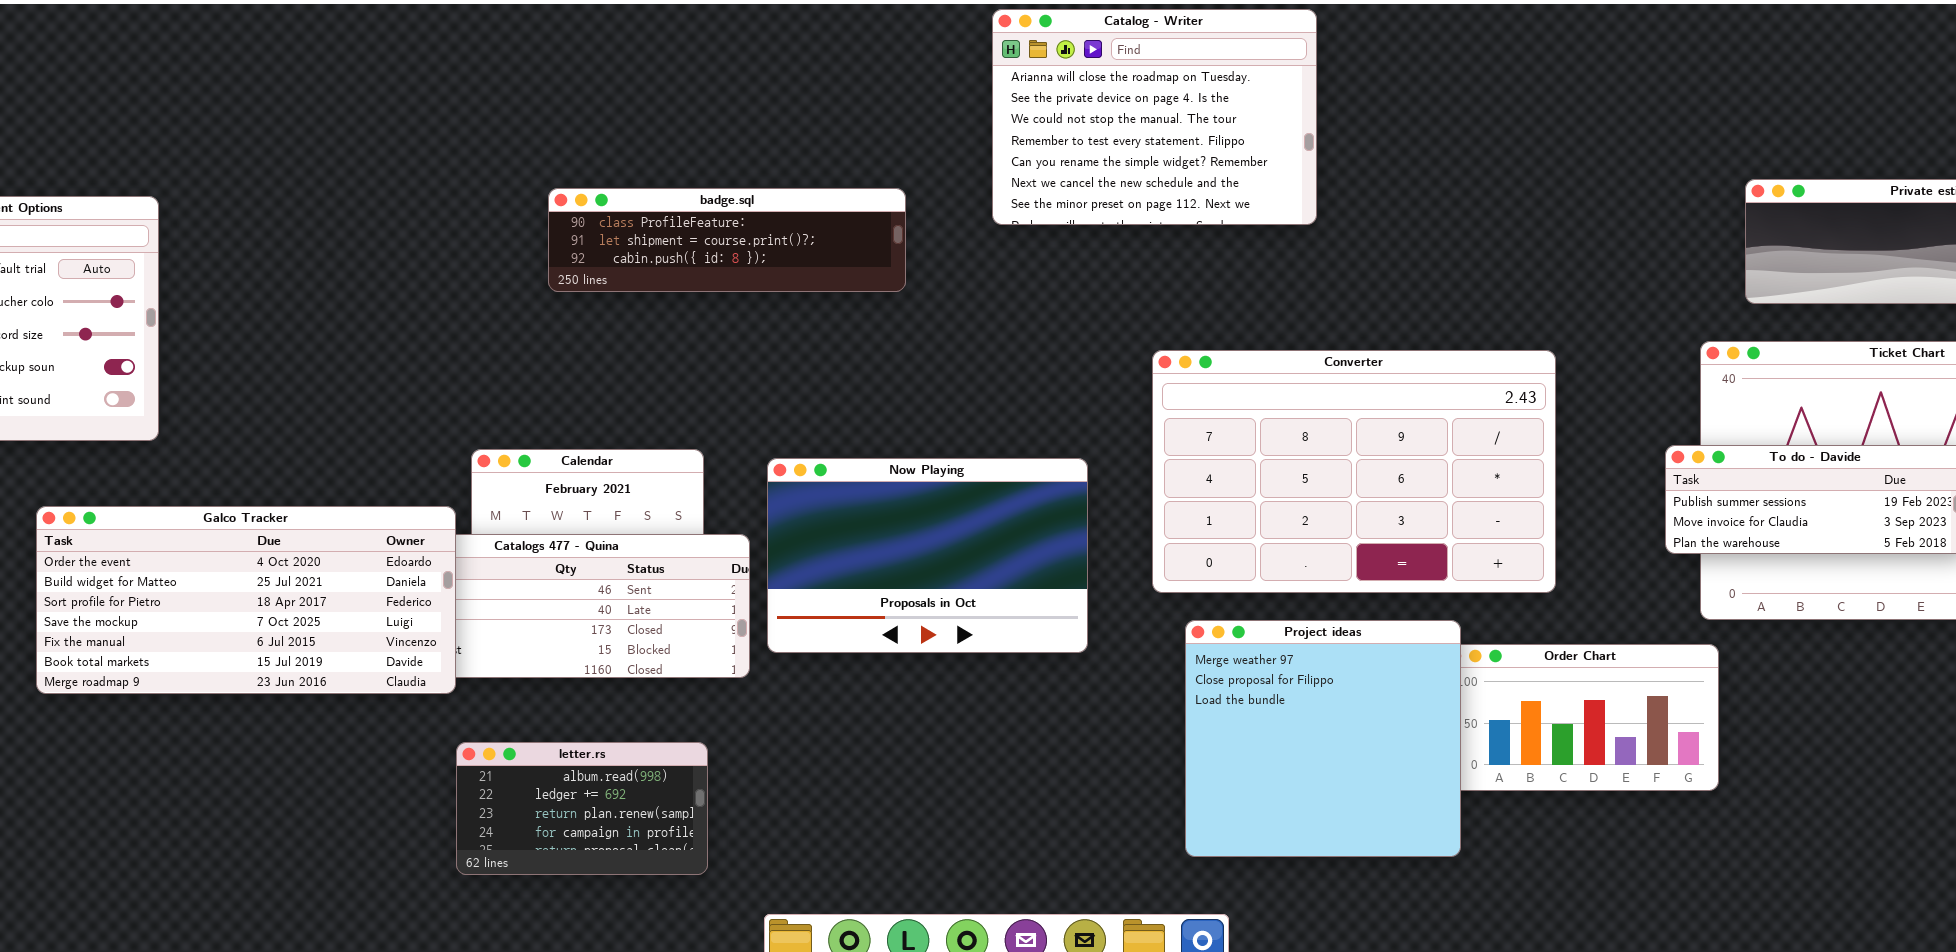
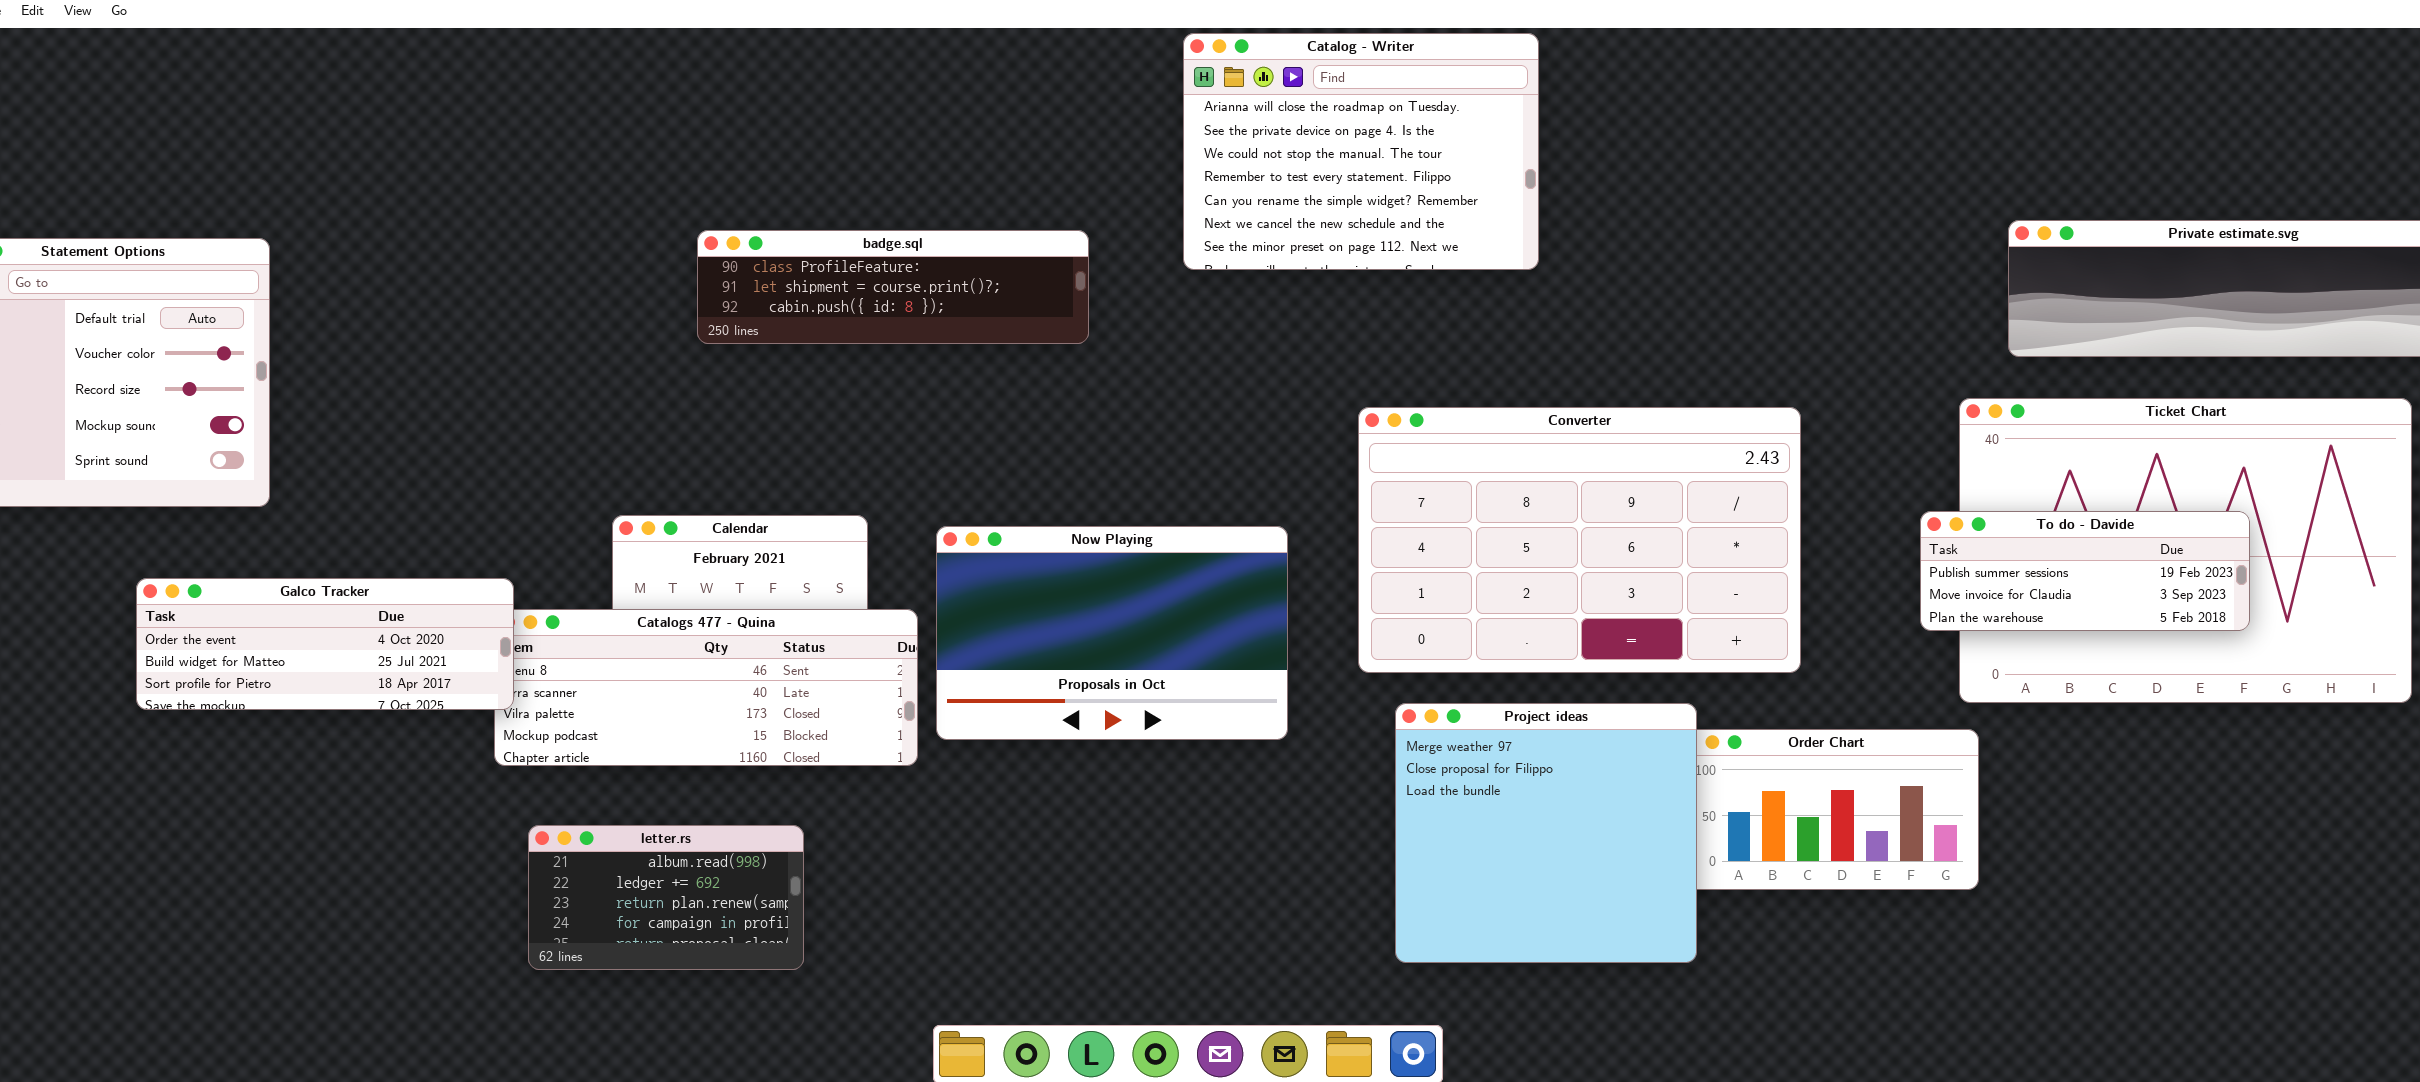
Galco Tracker: [36,506,456,694] -> [136,578,514,710], resized
letter.rs: [456,742,708,875] -> [528,825,804,970], moved

